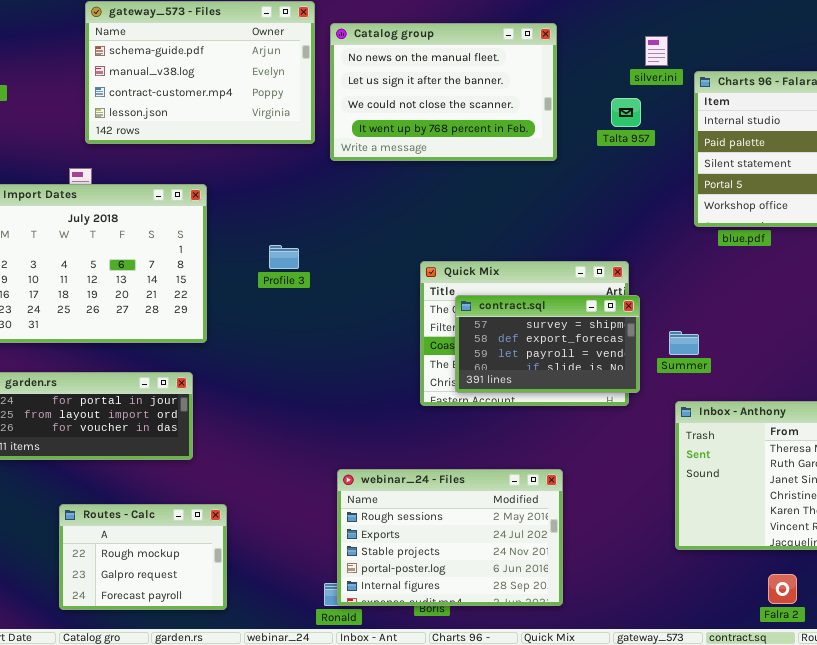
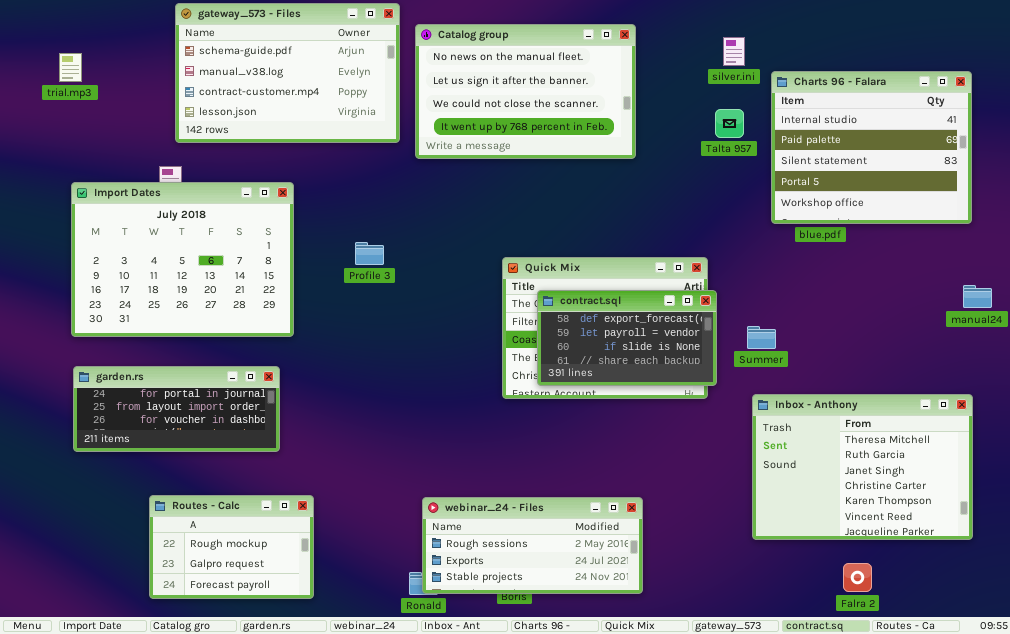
Talta 957: [611,98,641,127] -> [715,109,744,138], moved
contract.sql: [455,295,640,393] -> [537,290,717,386], scrolled down 1 row
webinar_24 - Files: [337,469,563,606] -> [422,497,643,594], resized

